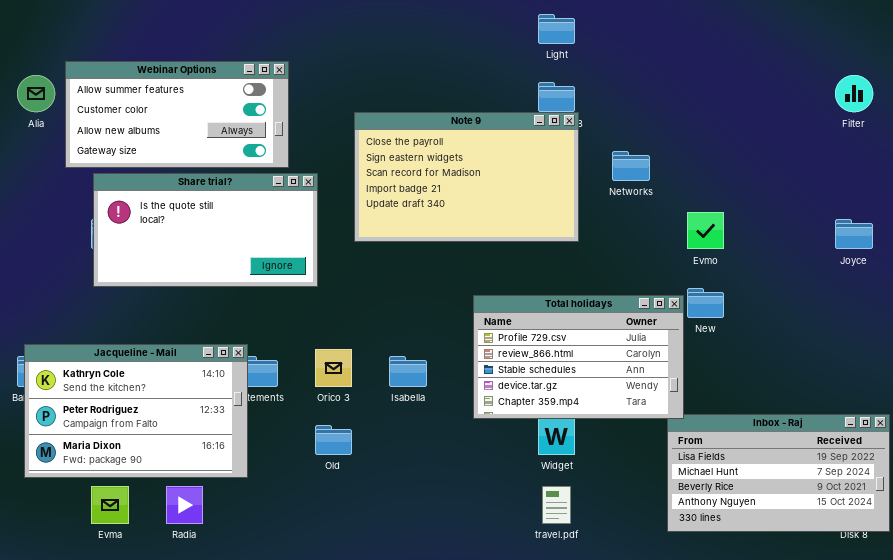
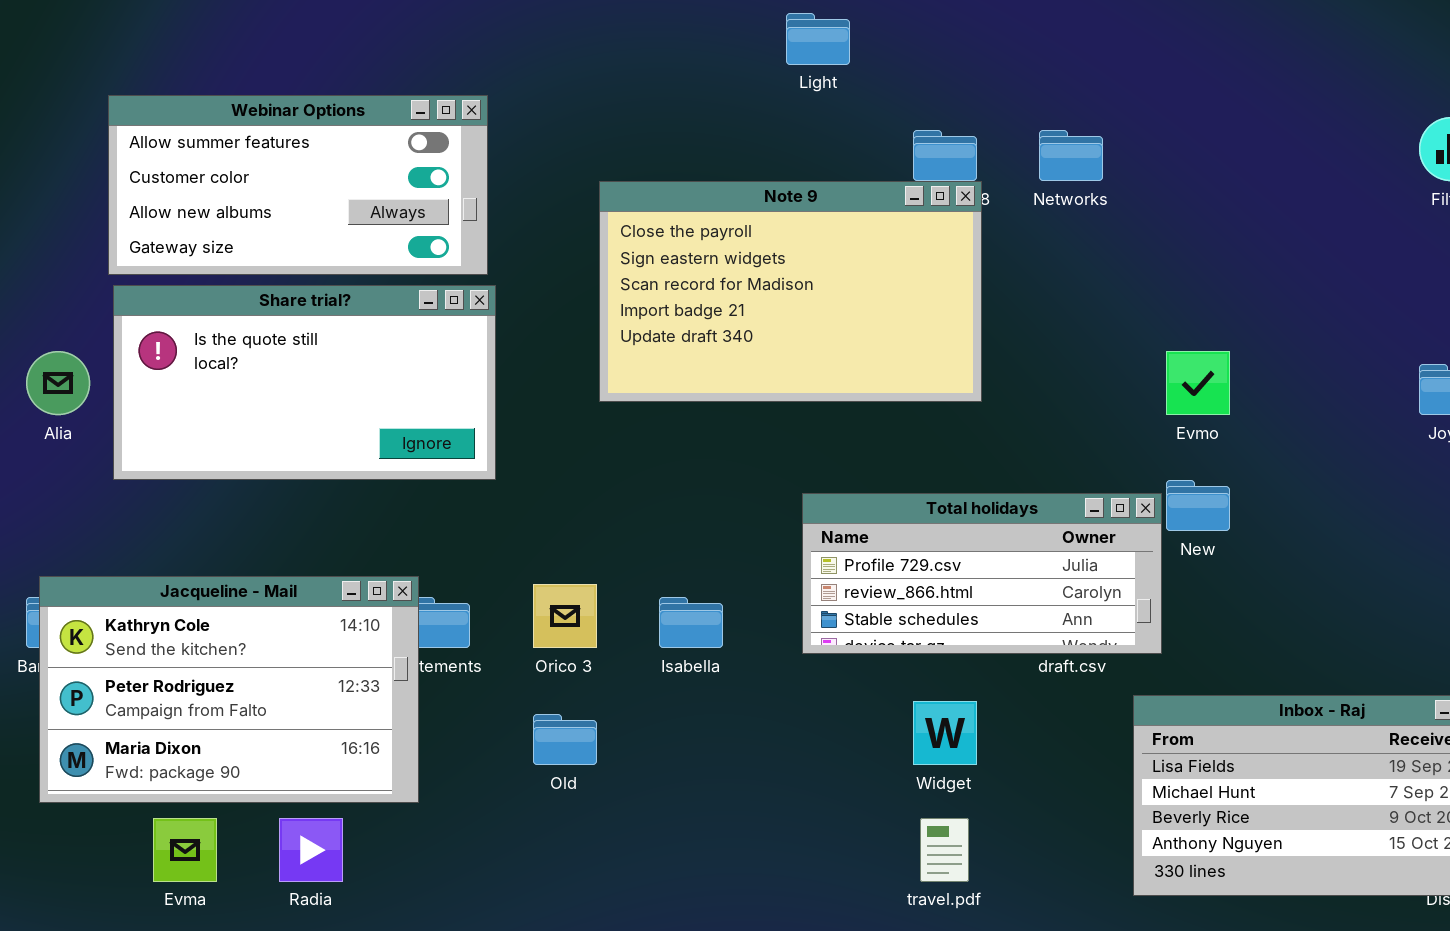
Light: [538,14,575,44] -> [786,13,850,65], moved
Alia: [17,75,55,112] -> [26,351,90,415], moved
Networks: [612,151,650,181] -> [1039,130,1103,181], moved
Share trial?: [93,173,318,287] -> [113,285,496,480], moved
Total holidays: [473,295,684,419] -> [802,493,1162,654], resized

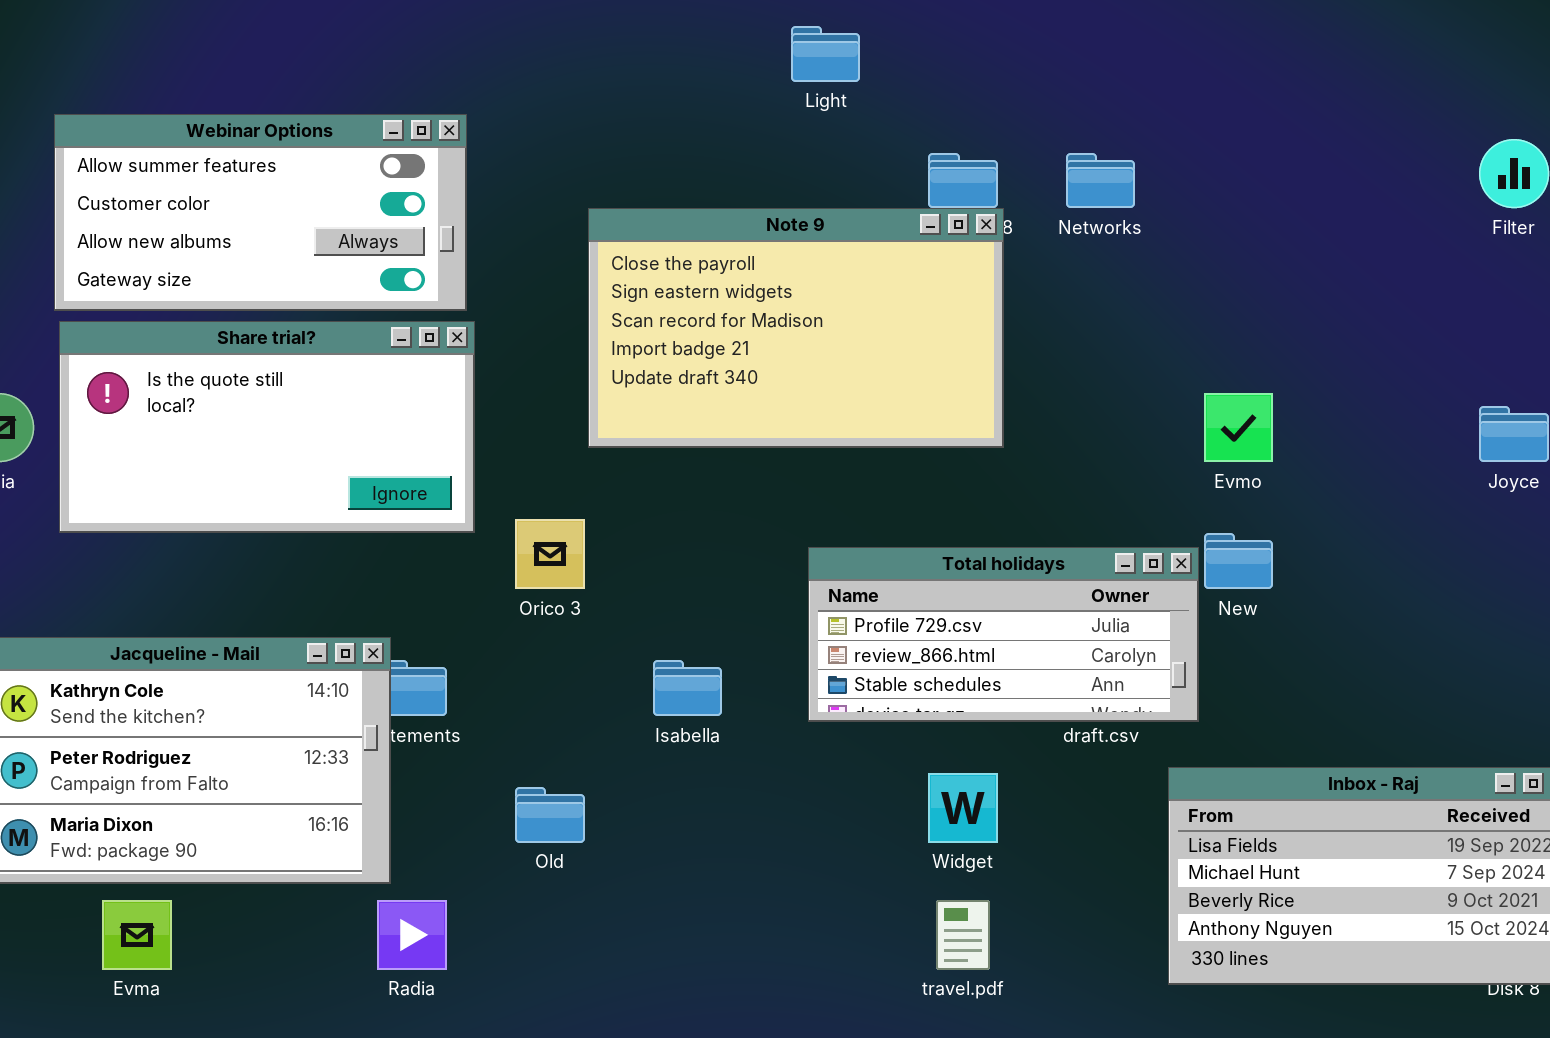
Orico 3: [533,584,597,648] -> [515,519,585,589], moved
Radia: [279,818,343,882] -> [377,900,447,970], moved

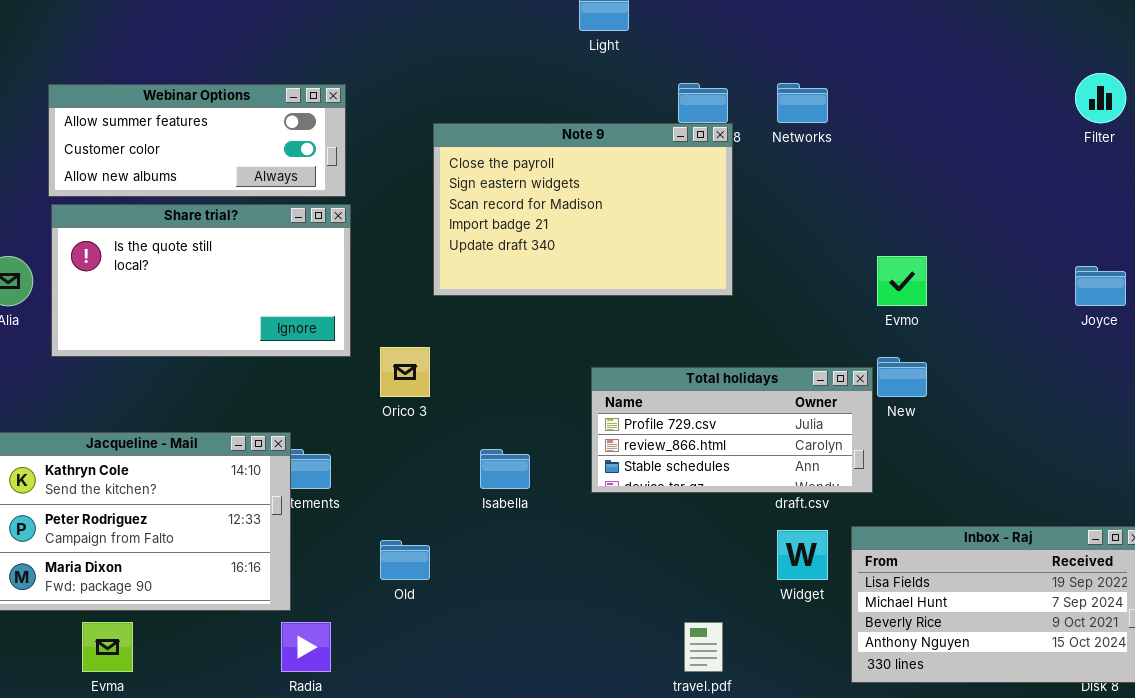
Webinar Options: [54,114,467,311] -> [48,84,346,197], resized
Widget: [928,773,998,843] -> [777,530,828,580], moved

